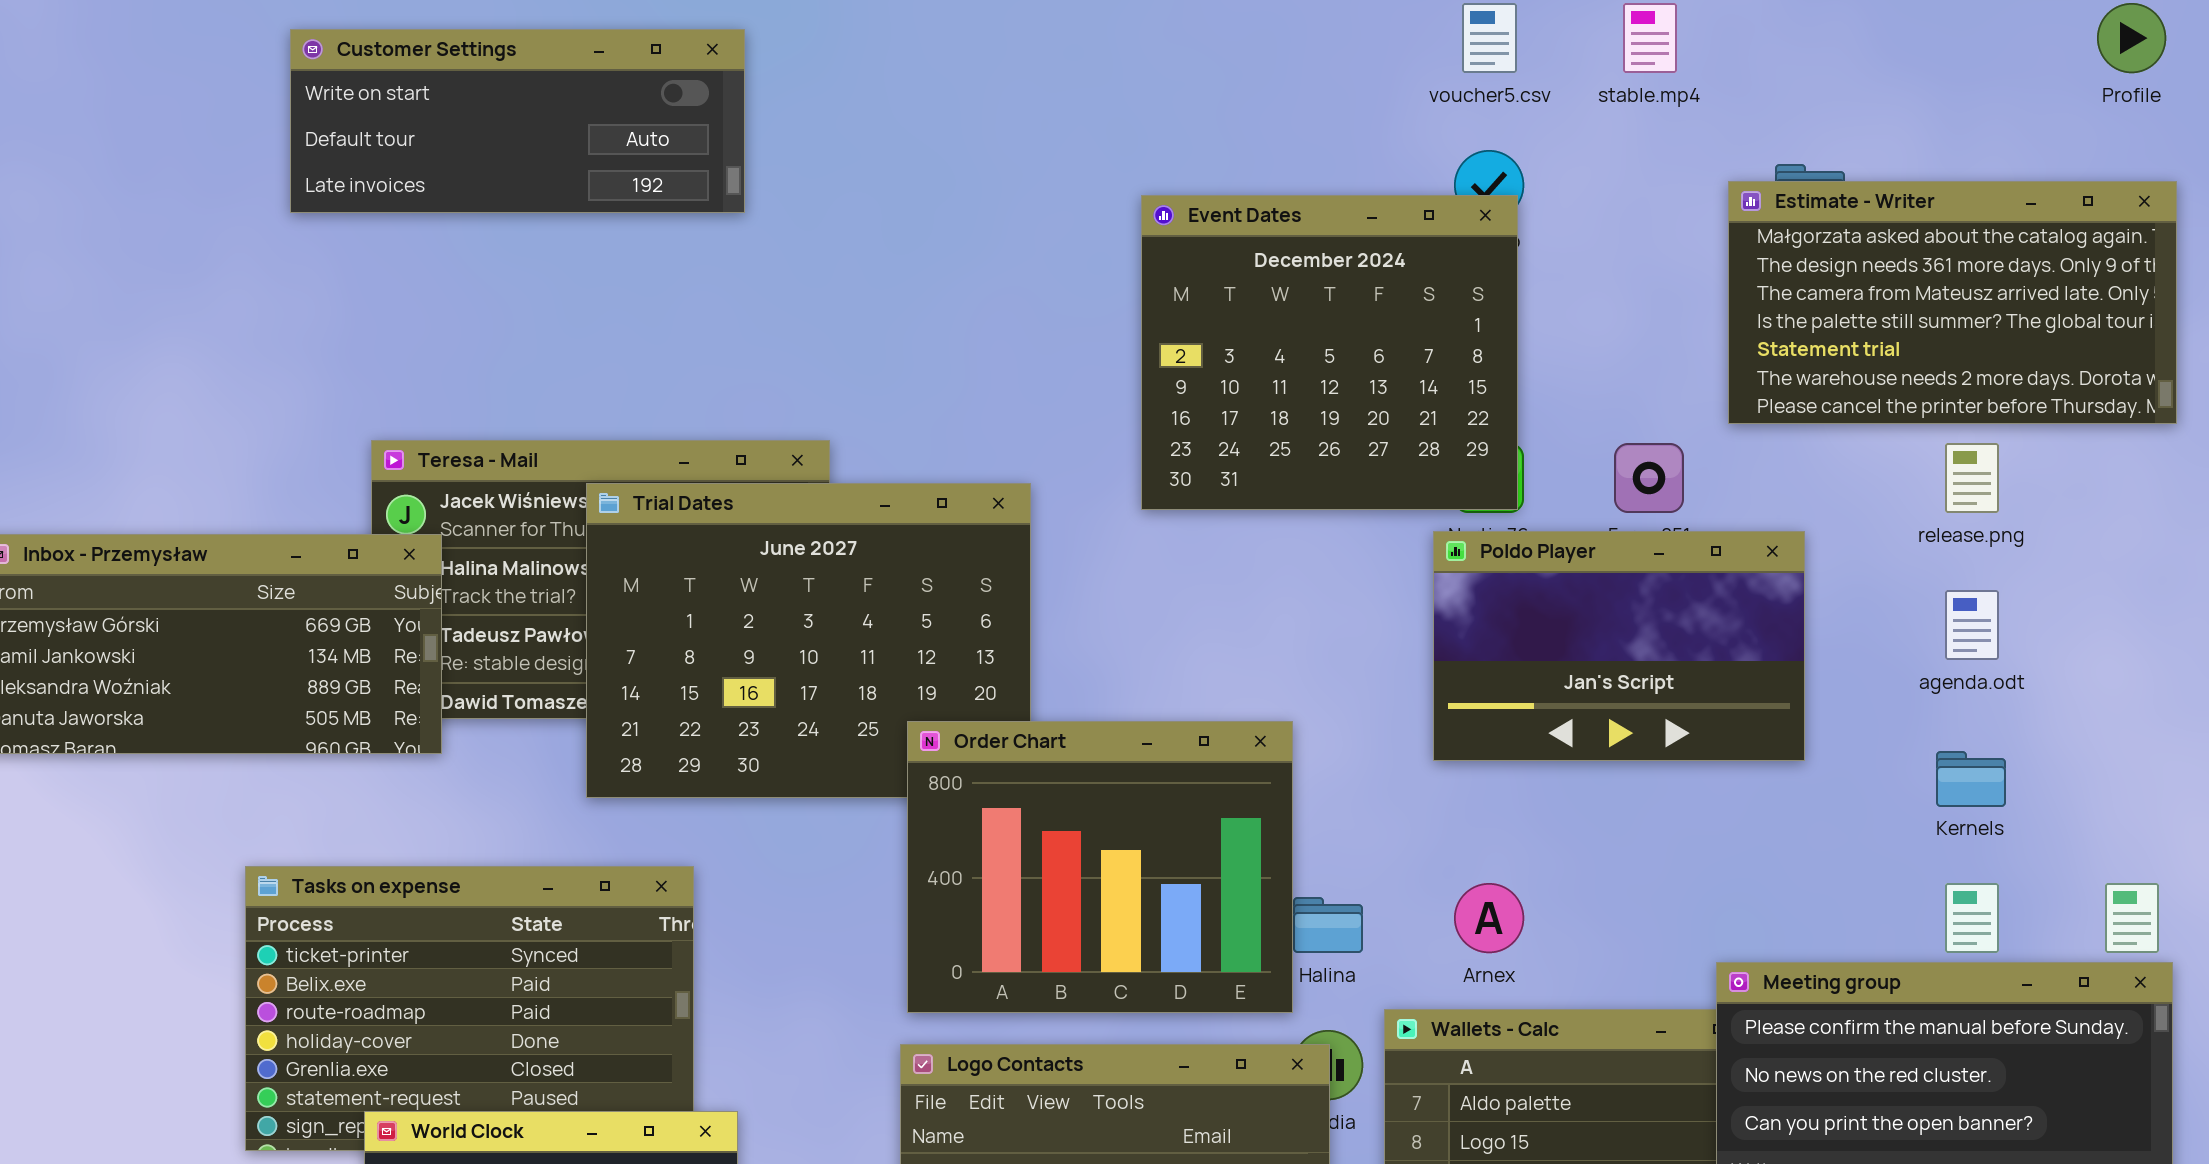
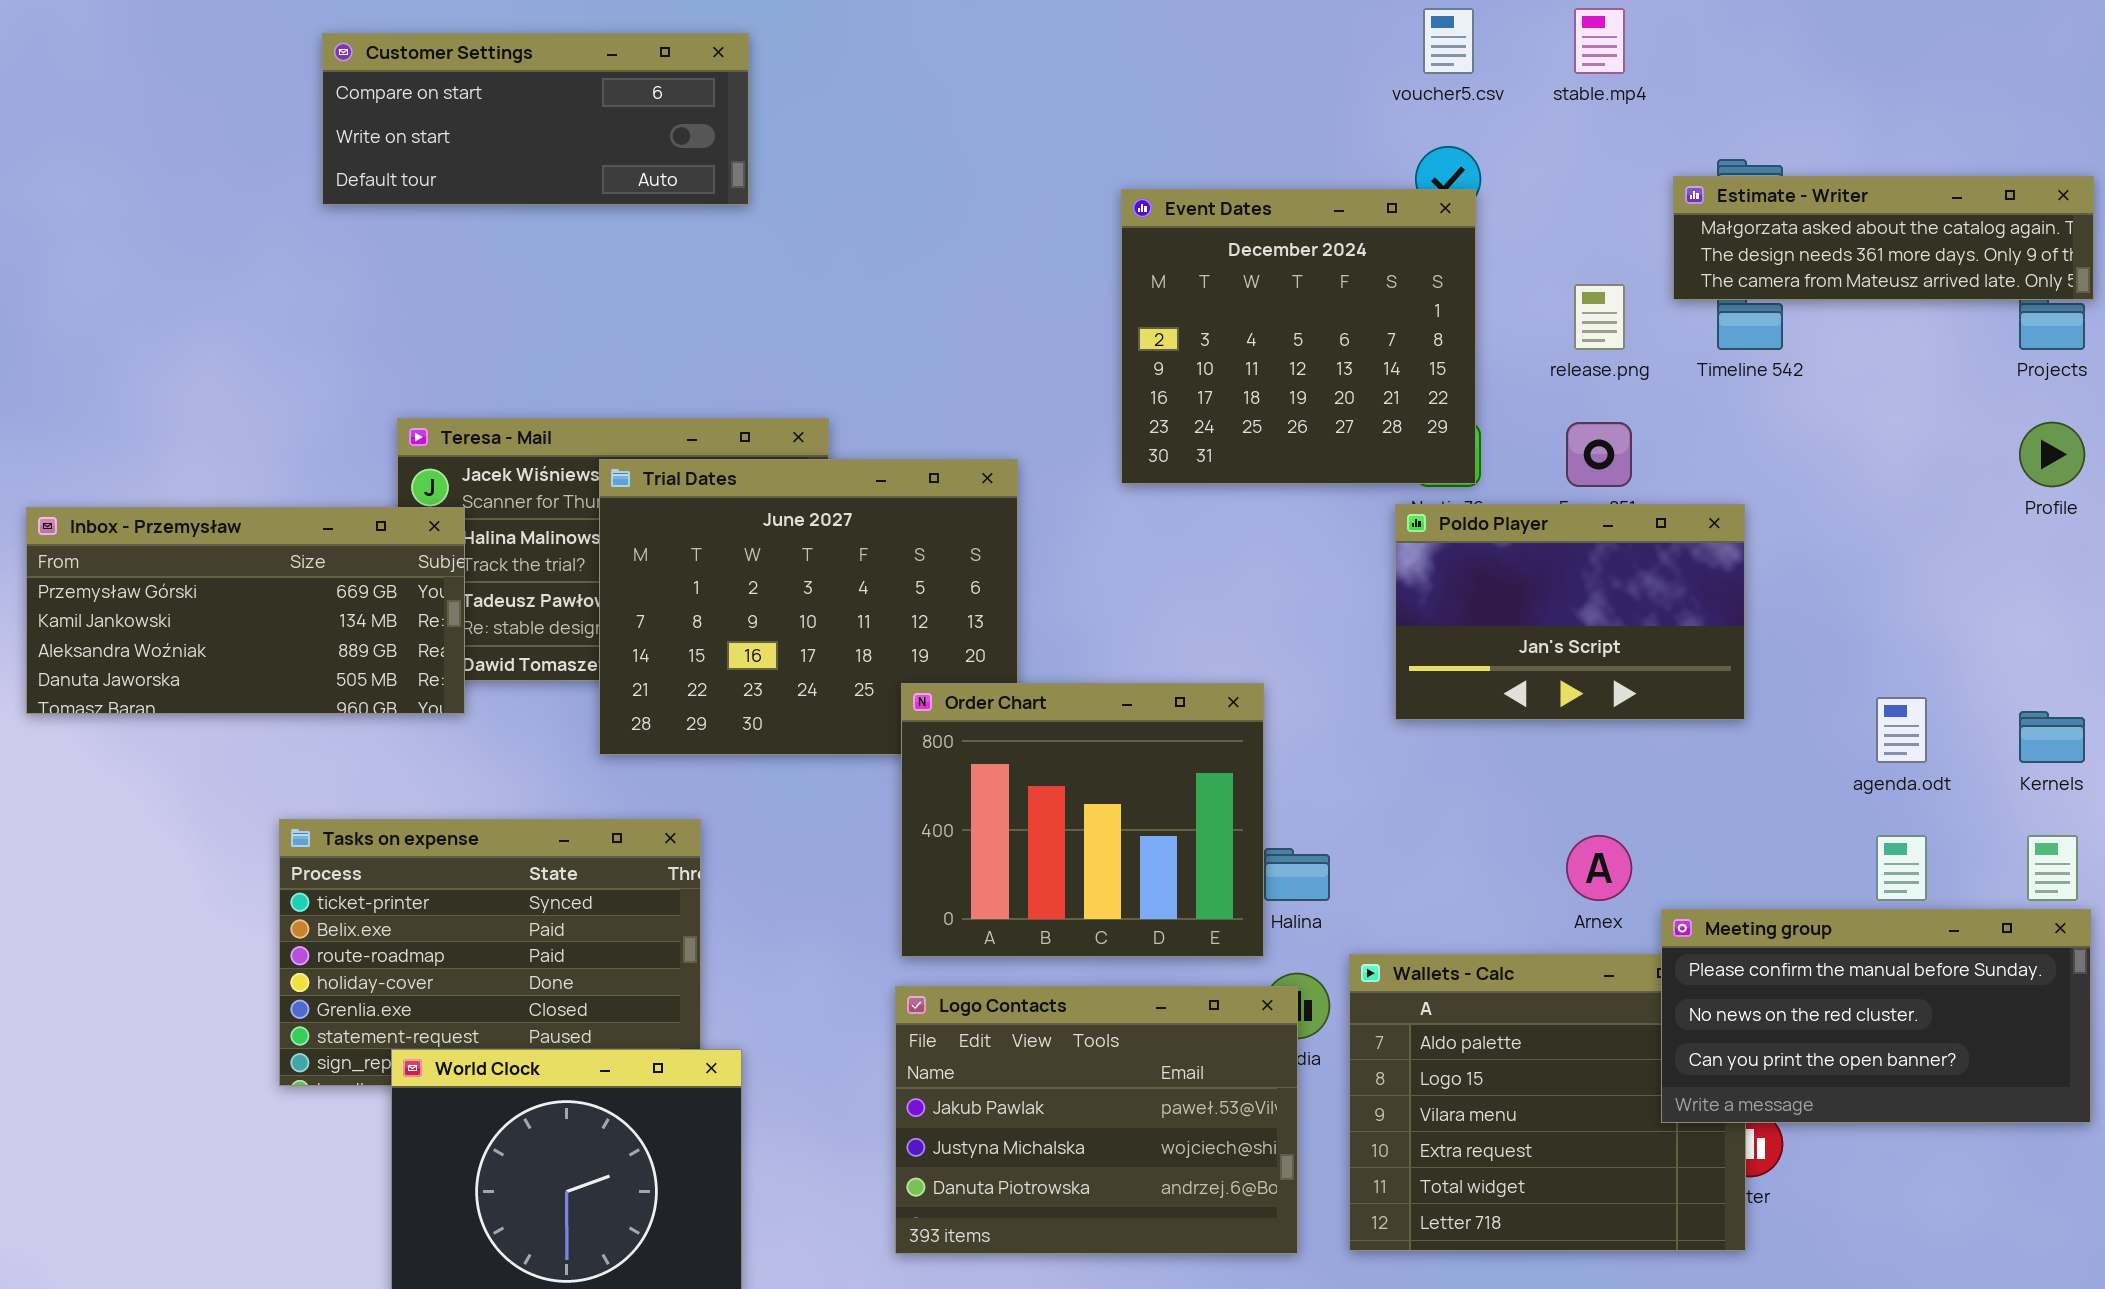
Profile: [2097,3,2166,73] -> [2019,422,2085,487], moved
Customer Settings: [290,29,745,213] -> [322,33,749,205], scrolled up 1 row
Estimate - Writer: [1728,181,2177,424] -> [1673,176,2094,300], resized
release.png: [1945,443,1999,513] -> [1574,284,1625,350], moved
agenda.odt: [1945,590,1999,660] -> [1876,697,1927,763], moved
Kernels: [1936,751,2006,807] -> [2019,711,2085,763], moved
Arnex: [1454,883,1524,953] -> [1566,835,1632,901], moved

